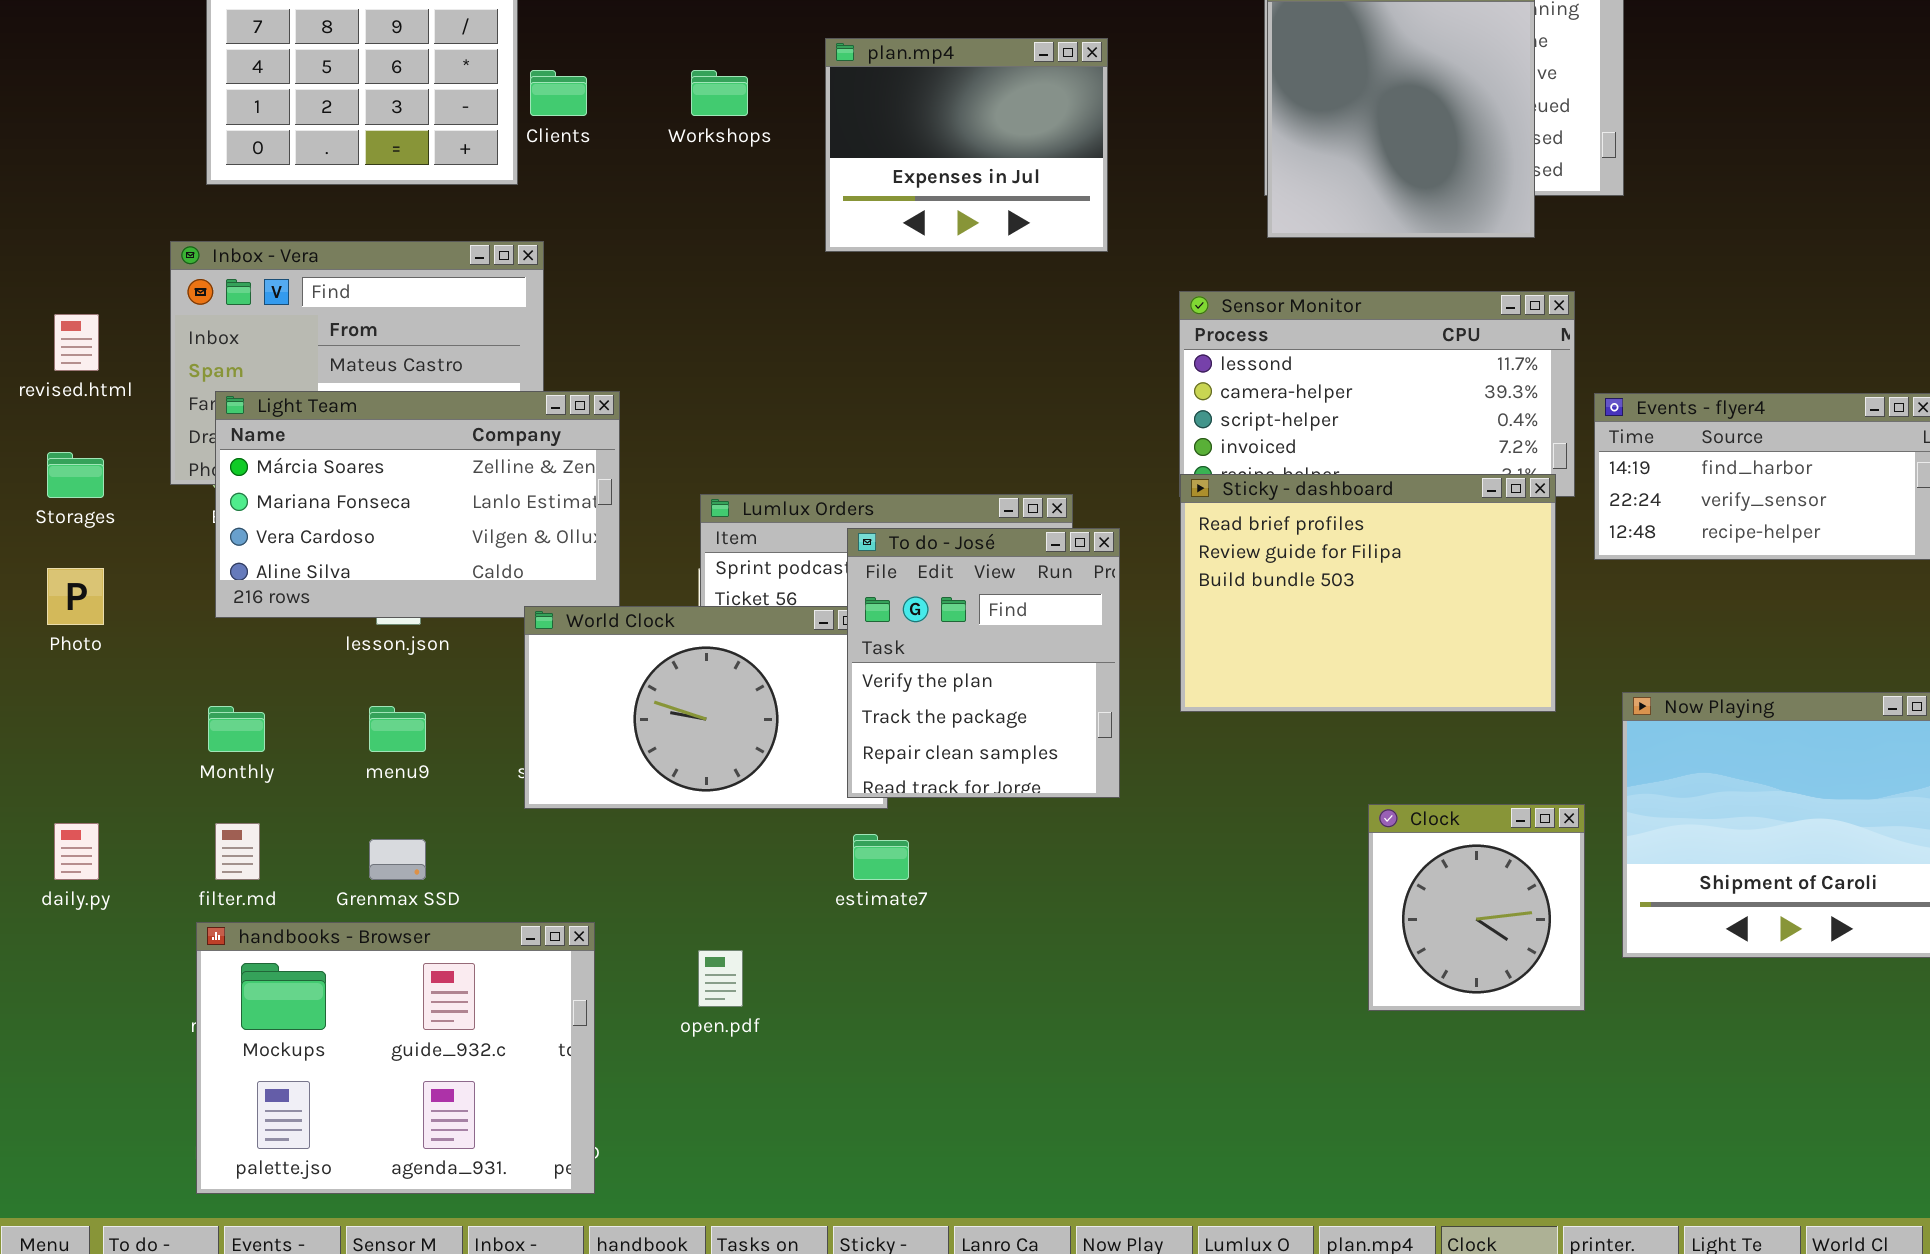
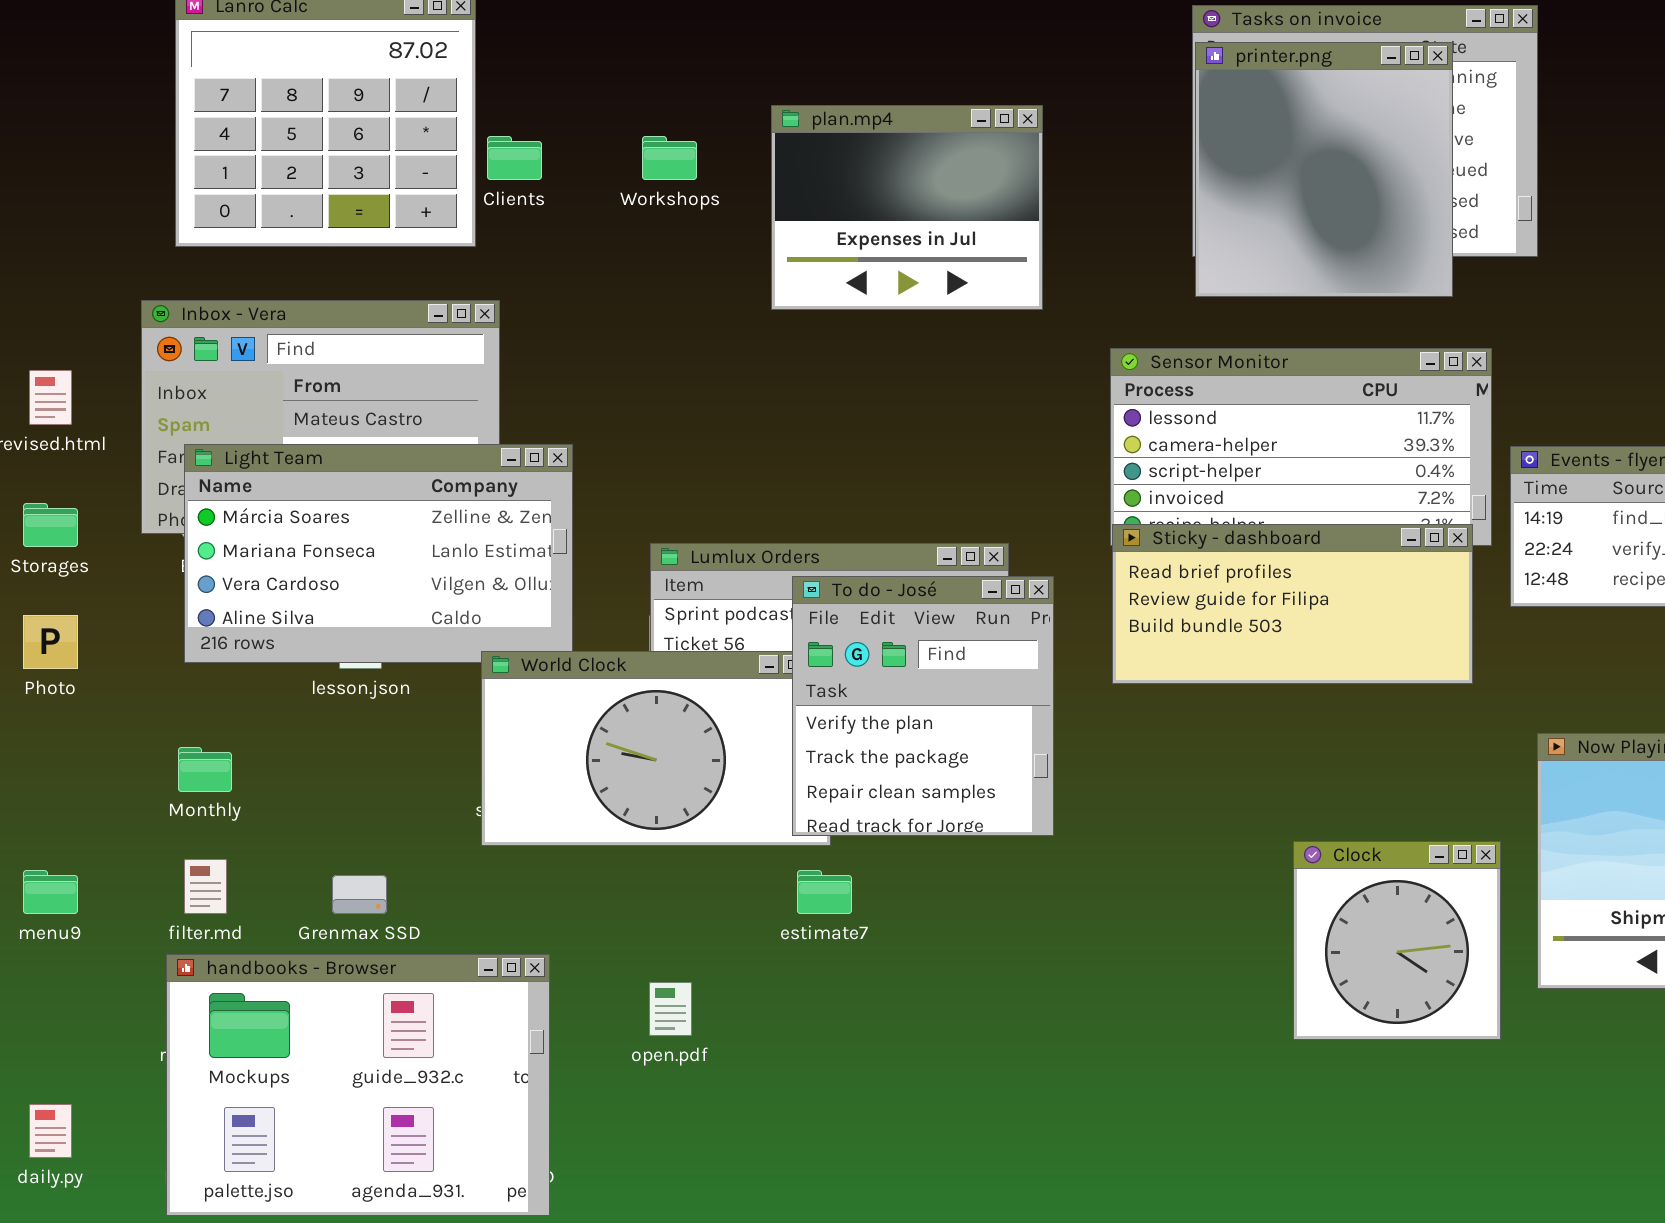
Sticky - dashboard: [1180,474,1556,712] -> [1112,524,1473,684], resized
menu9: [369,706,426,752] -> [23,870,78,914], moved
daily.py: [54,823,99,880] -> [29,1104,72,1158], moved

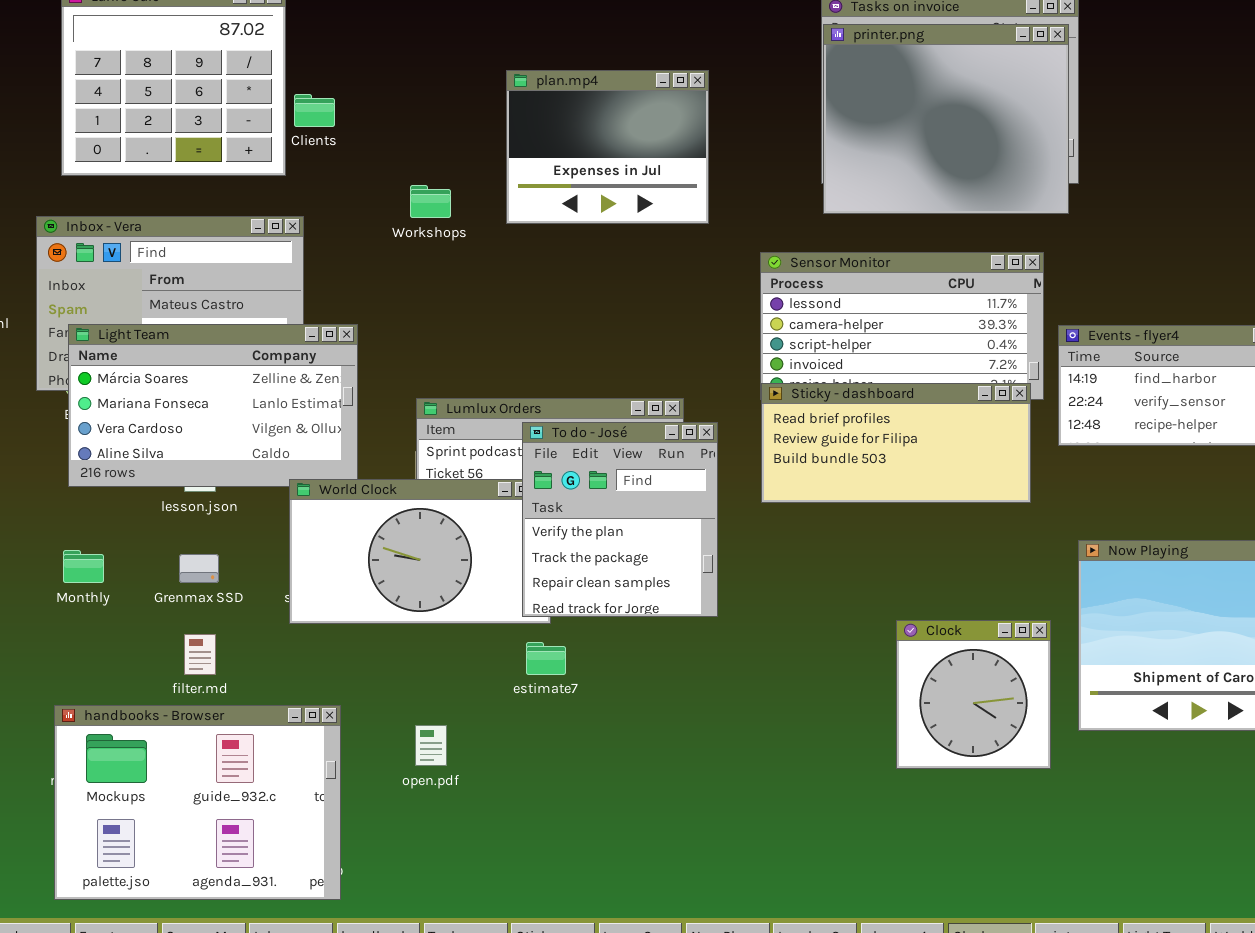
printer.png: [1195,42,1453,297] -> [823,24,1069,214], resized
Workshops: [642,136,697,180] -> [410,185,451,218], moved
filter.md: [184,859,227,914] -> [184,634,216,675], moved
Grenmax SSD: [332,875,387,914] -> [179,554,219,583], moved

